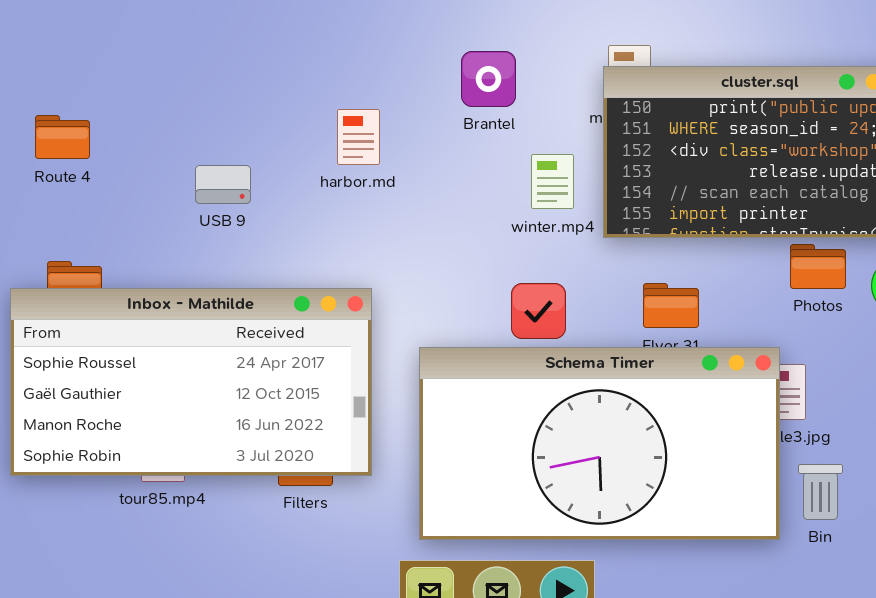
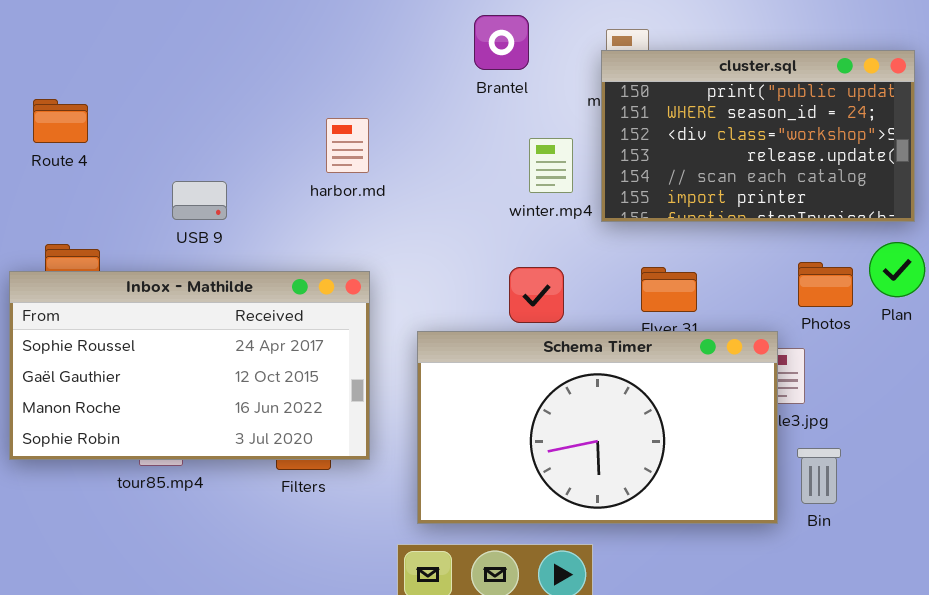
Brantel: [461,51,516,107] -> [474,15,529,70], moved
harbor.md: [337,109,380,165] -> [326,118,369,173], moved
USB 9: [195,165,251,204] -> [172,181,227,220], moved
Photos: [790,244,846,289] -> [798,262,853,307], moved

